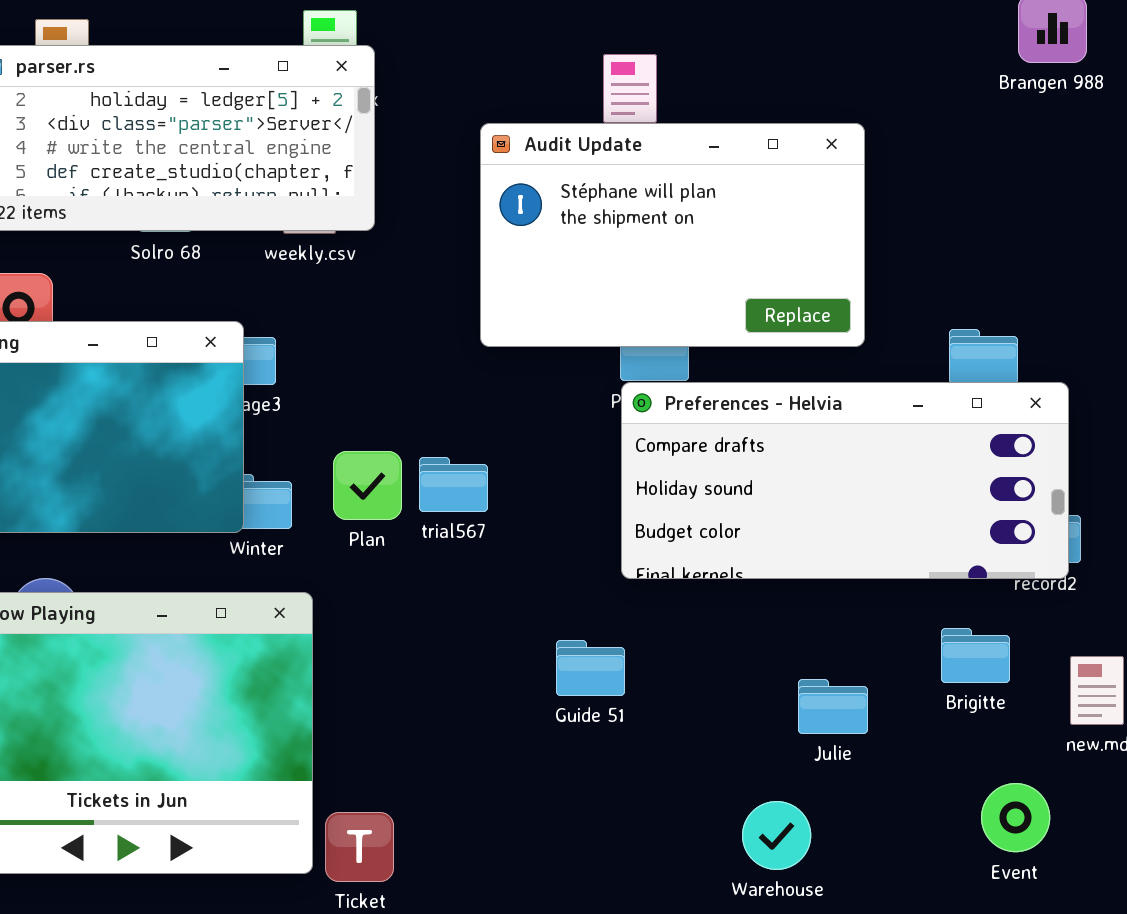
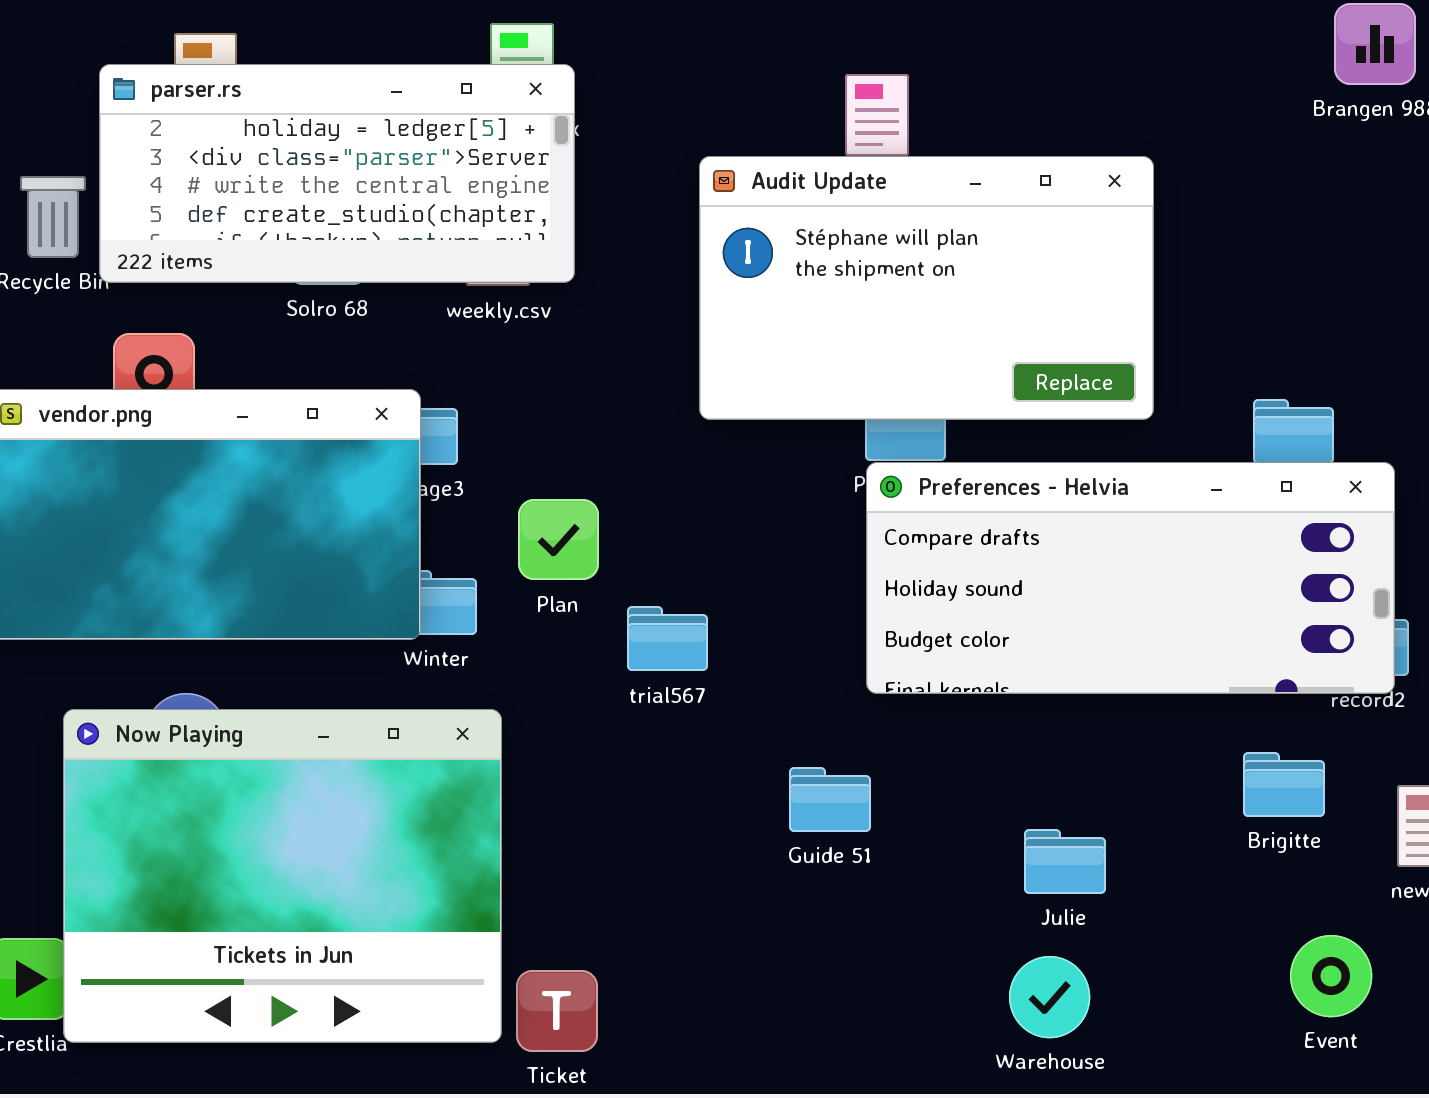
Plan: [333,451,402,520] -> [518,499,599,580], moved
trial567: [419,457,488,512] -> [627,606,708,671], moved
Julie: [798,679,868,734] -> [1024,829,1106,894], moved

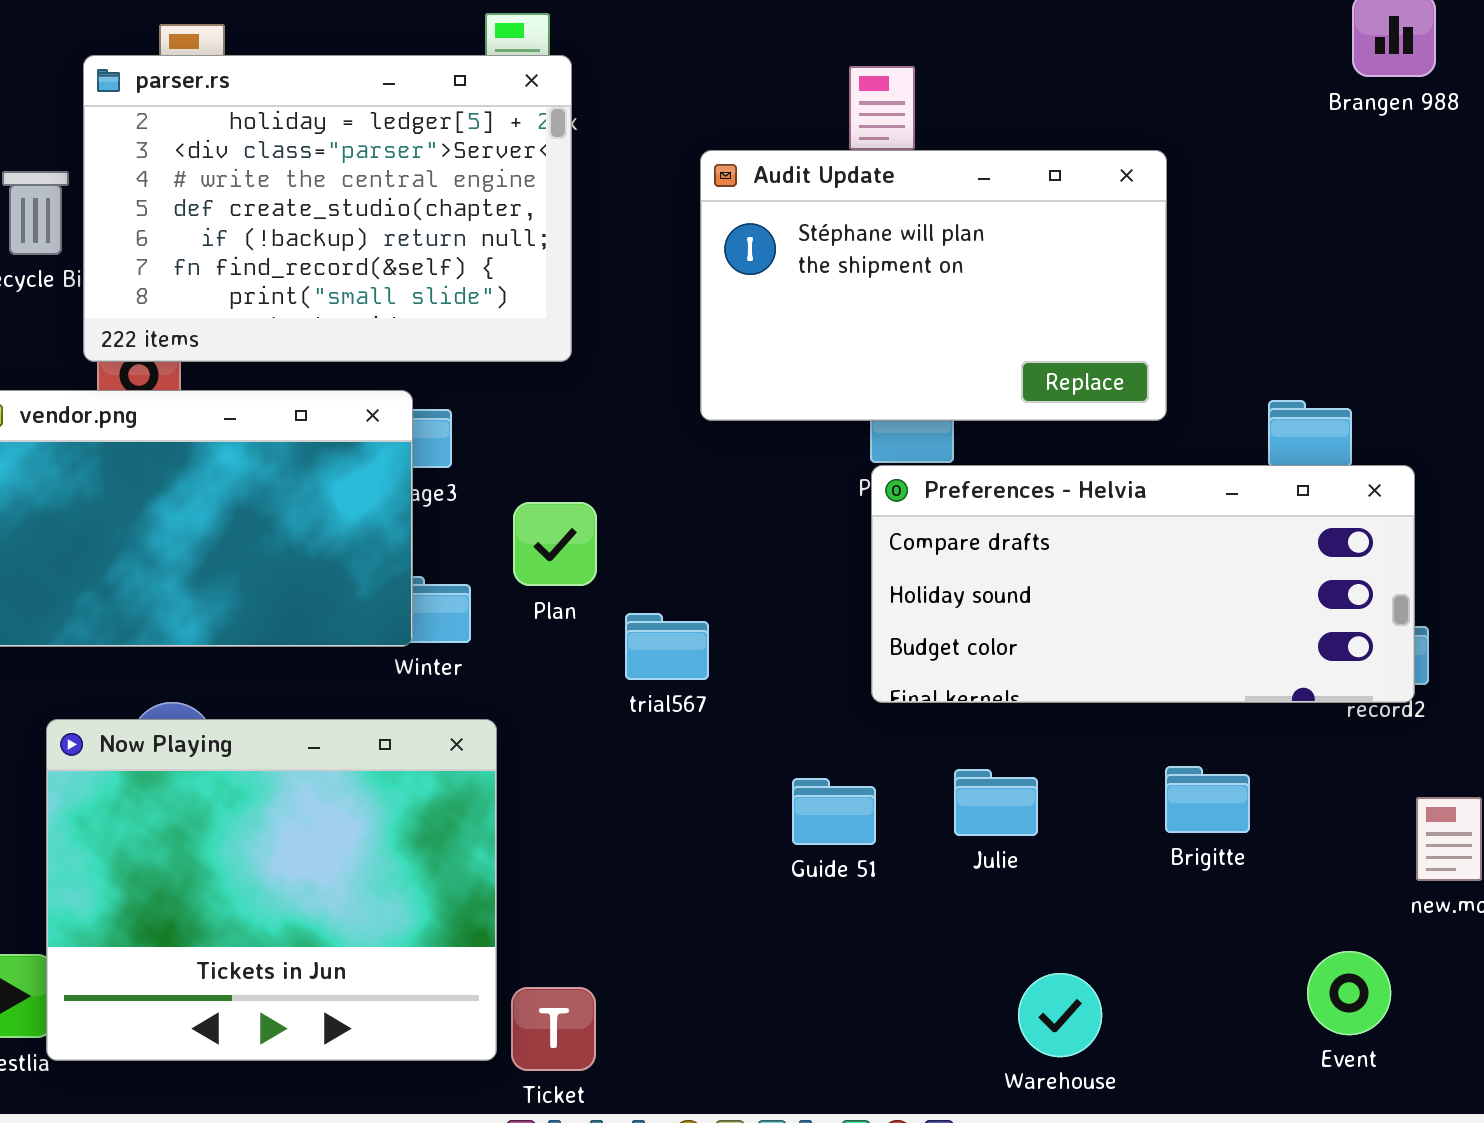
parser.rs: [99,64,575,283] -> [83,55,572,362], resized
Brigitte: [1243,752,1325,817] -> [1165,766,1250,833], moved
Julie: [1024,829,1106,894] -> [954,769,1038,836], moved

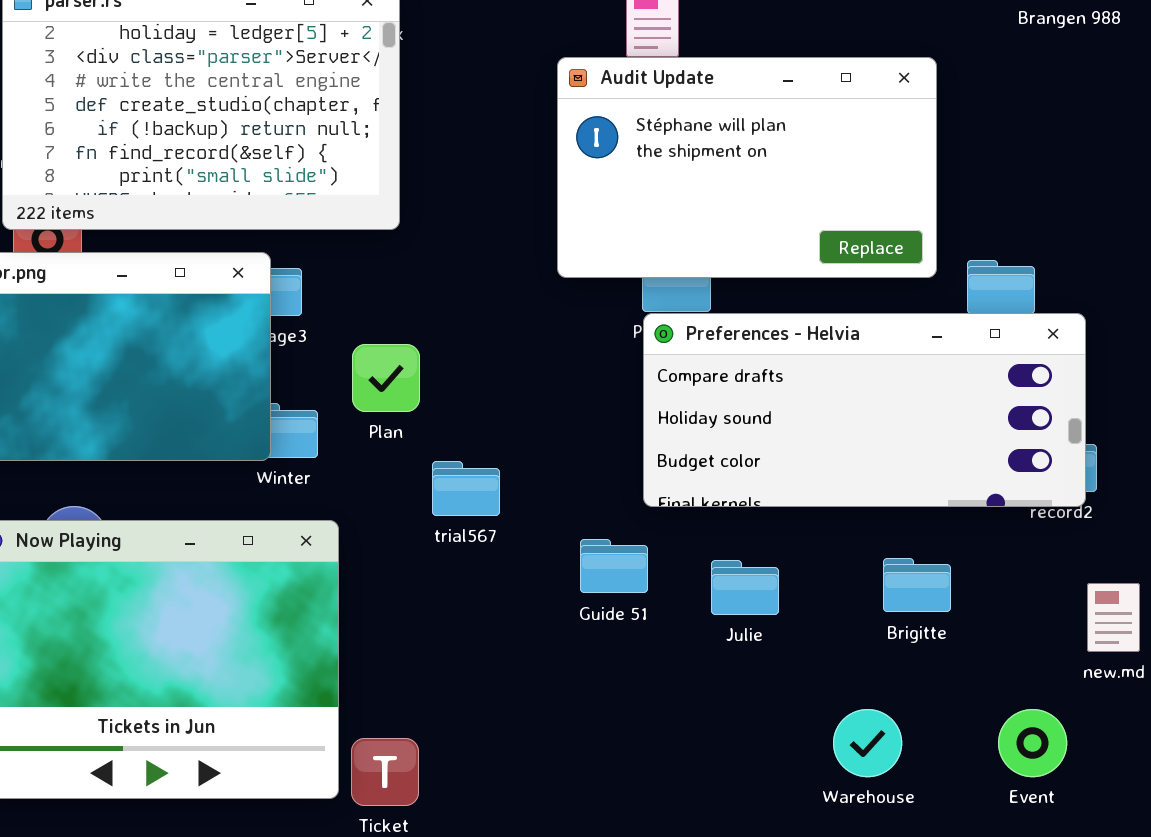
Audit Update: [700,150,1167,421] -> [557,57,937,278], moved
trial567: [625,613,709,680] -> [432,461,500,516], moved
Guide 51: [792,778,876,845] -> [580,539,648,593], moved
Warehouse: [1018,973,1102,1057] -> [833,709,902,777], moved

